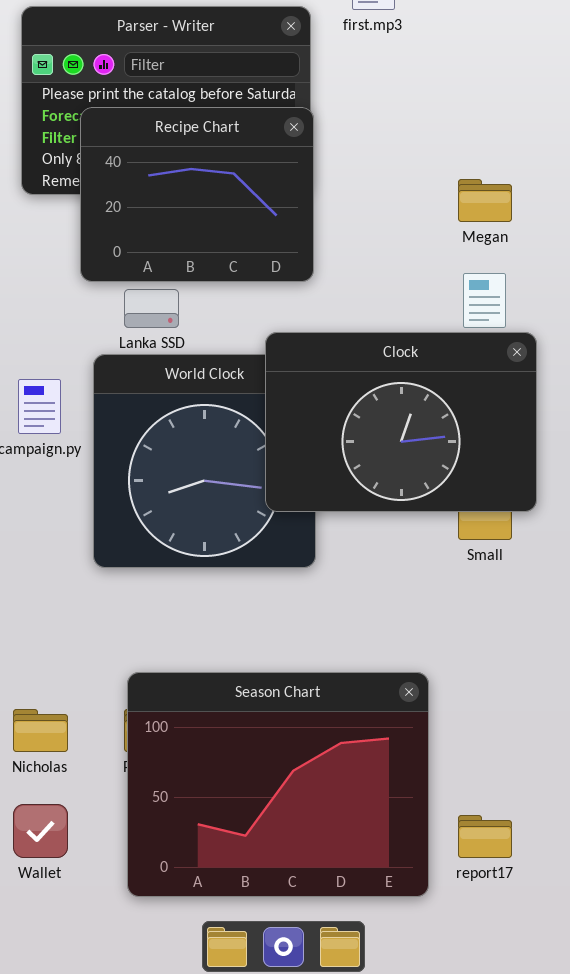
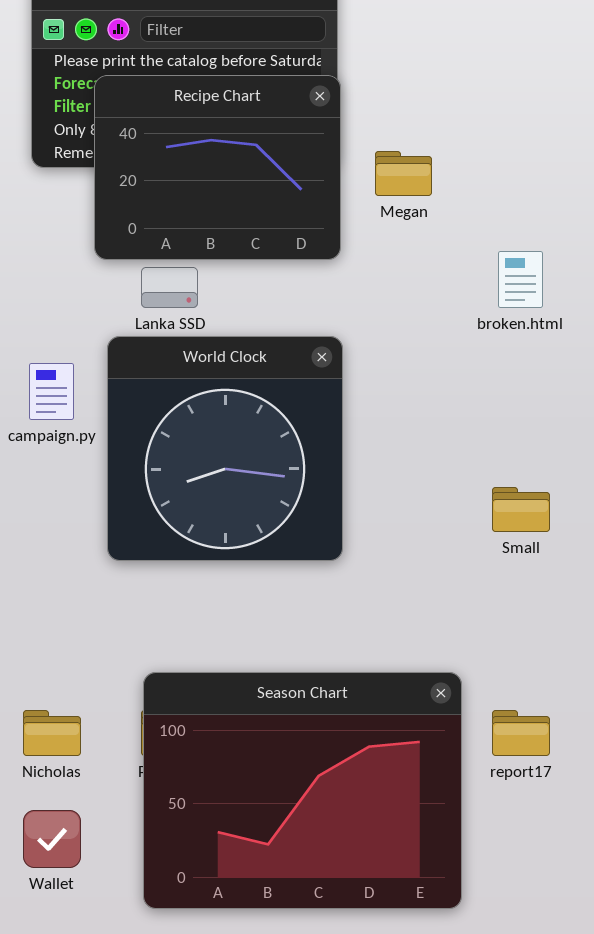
Megan: [458,179,512,222] -> [375,151,432,196], moved
Clock: [265,332,537,512] -> none, closed
report17: [458,815,512,858] -> [492,710,550,756], moved

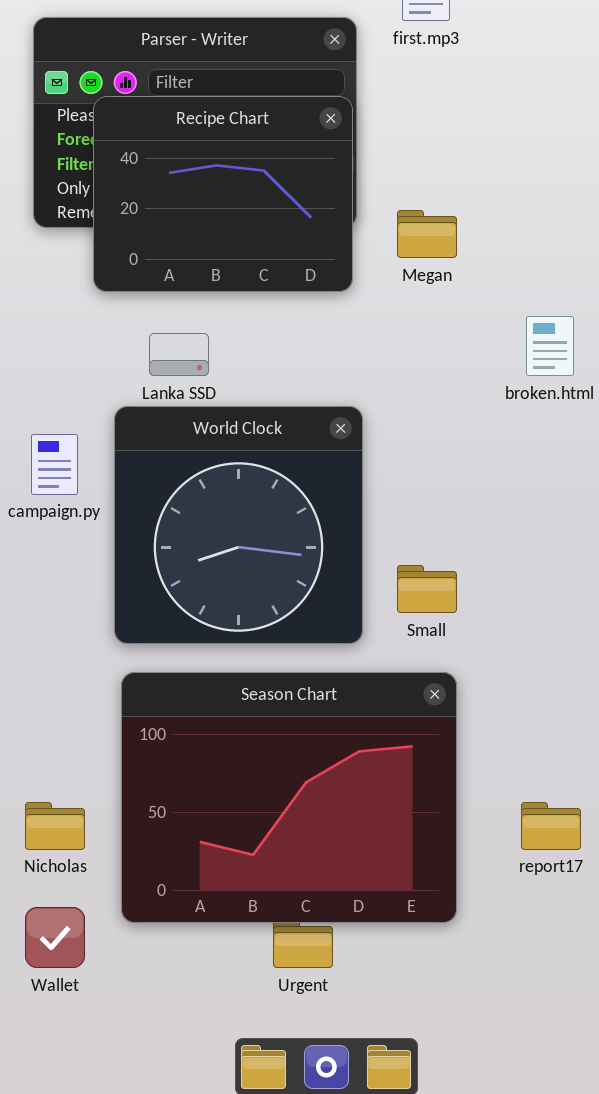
Recipe Chart: [94,75,341,260] -> [93,96,353,292], moved
Small: [492,487,550,532] -> [397,565,457,613], moved
Season Chart: [143,672,462,909] -> [121,672,457,923], moved

